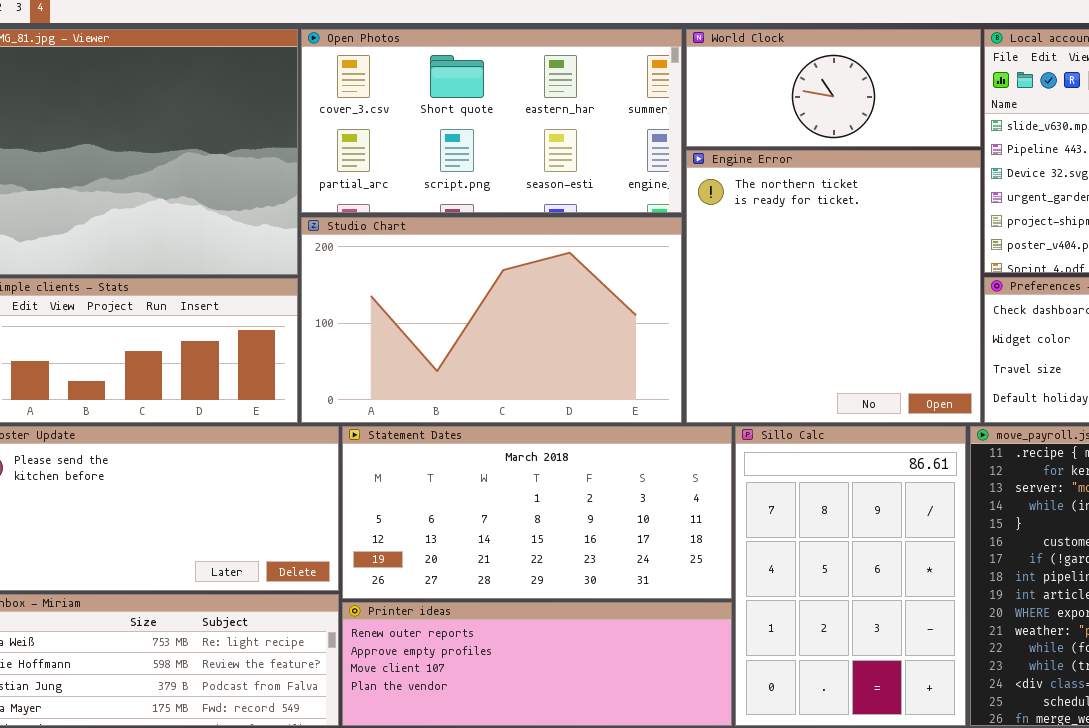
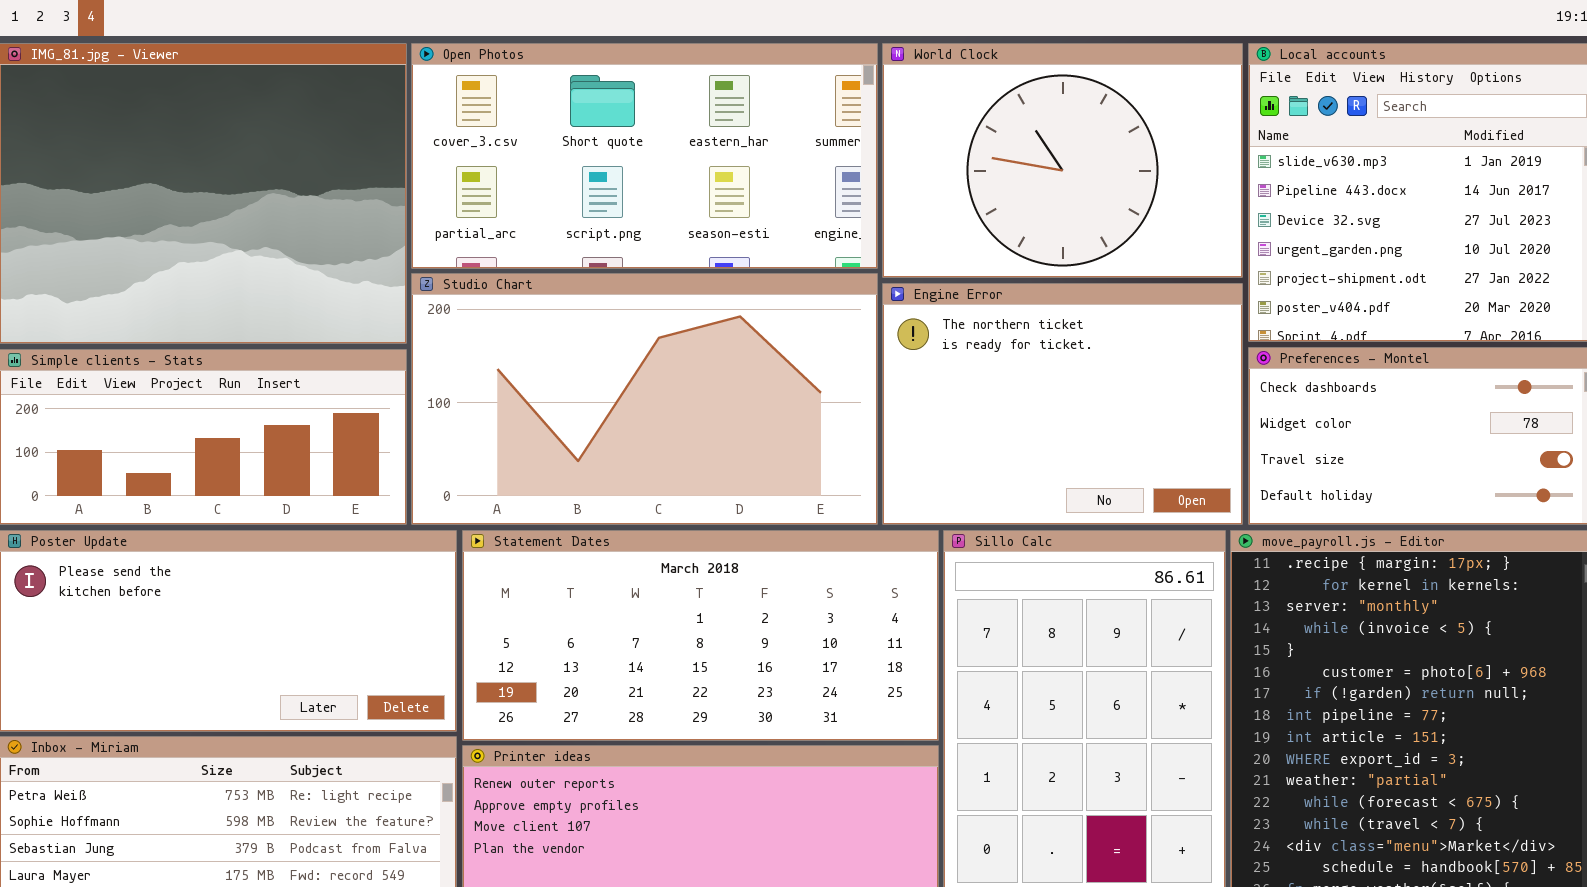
World Clock: [686,29,981,147] -> [882,43,1243,278], resized
Engine Error: [686,150,981,423] -> [882,283,1243,525], resized

